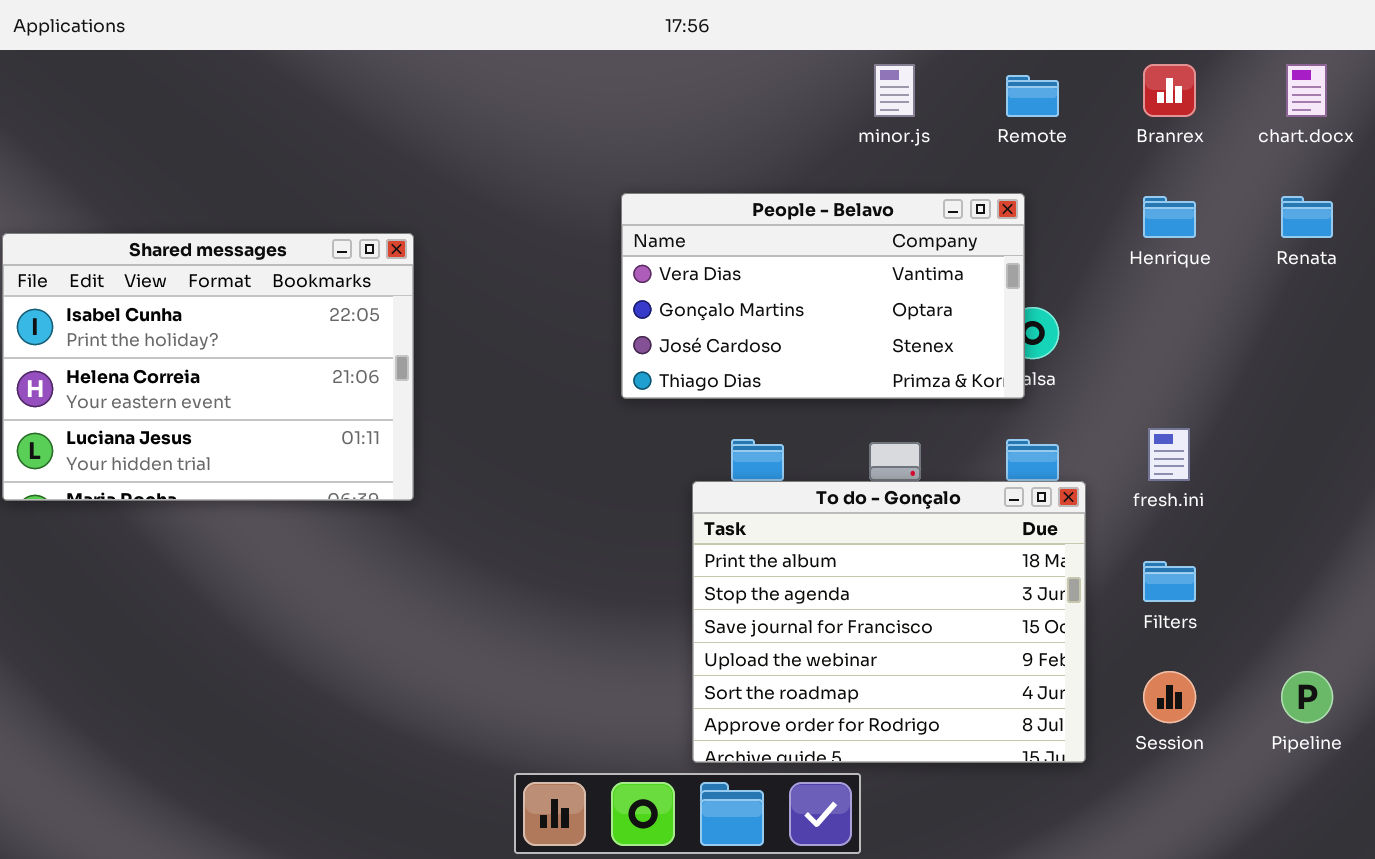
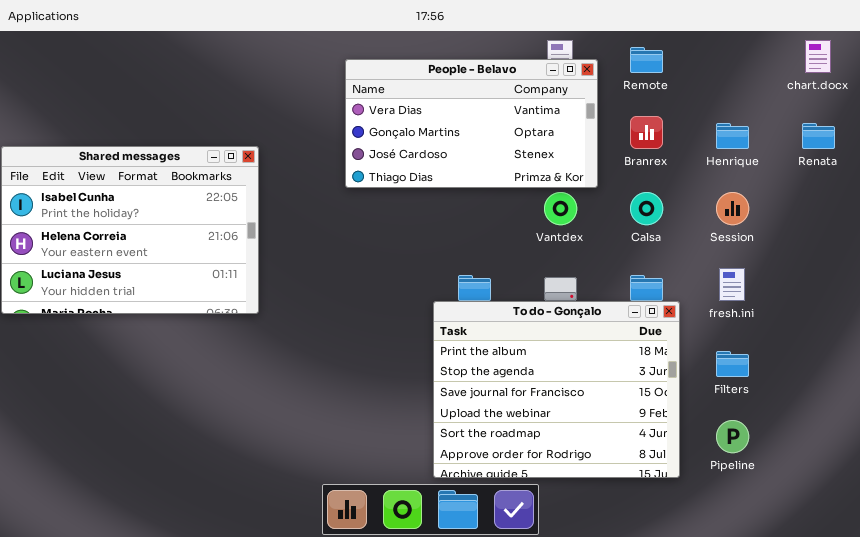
Branrex: [1143,64,1196,117] -> [630,116,663,149], moved
People - Belavo: [621,193,1025,399] -> [345,59,598,188], moved
Session: [1143,671,1196,723] -> [716,192,749,225], moved
Pipeline: [1281,671,1333,723] -> [716,420,749,453], moved

